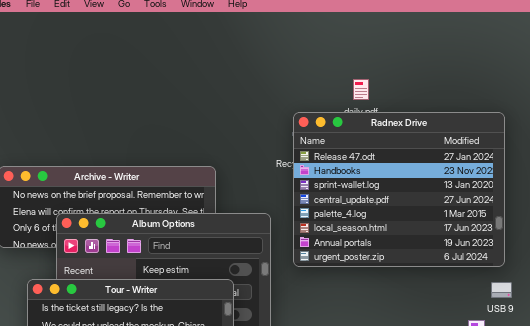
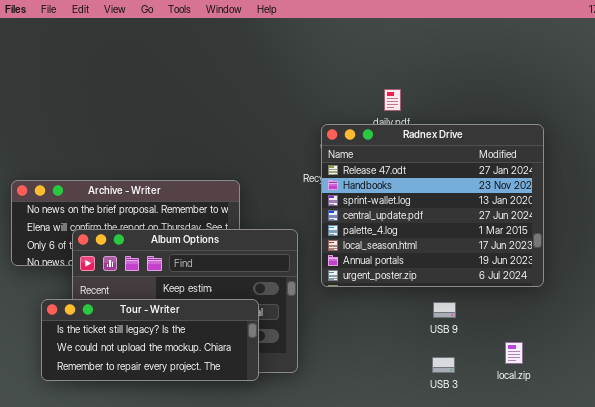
USB 9: [491,282,512,298] -> [433,302,456,318], moved

